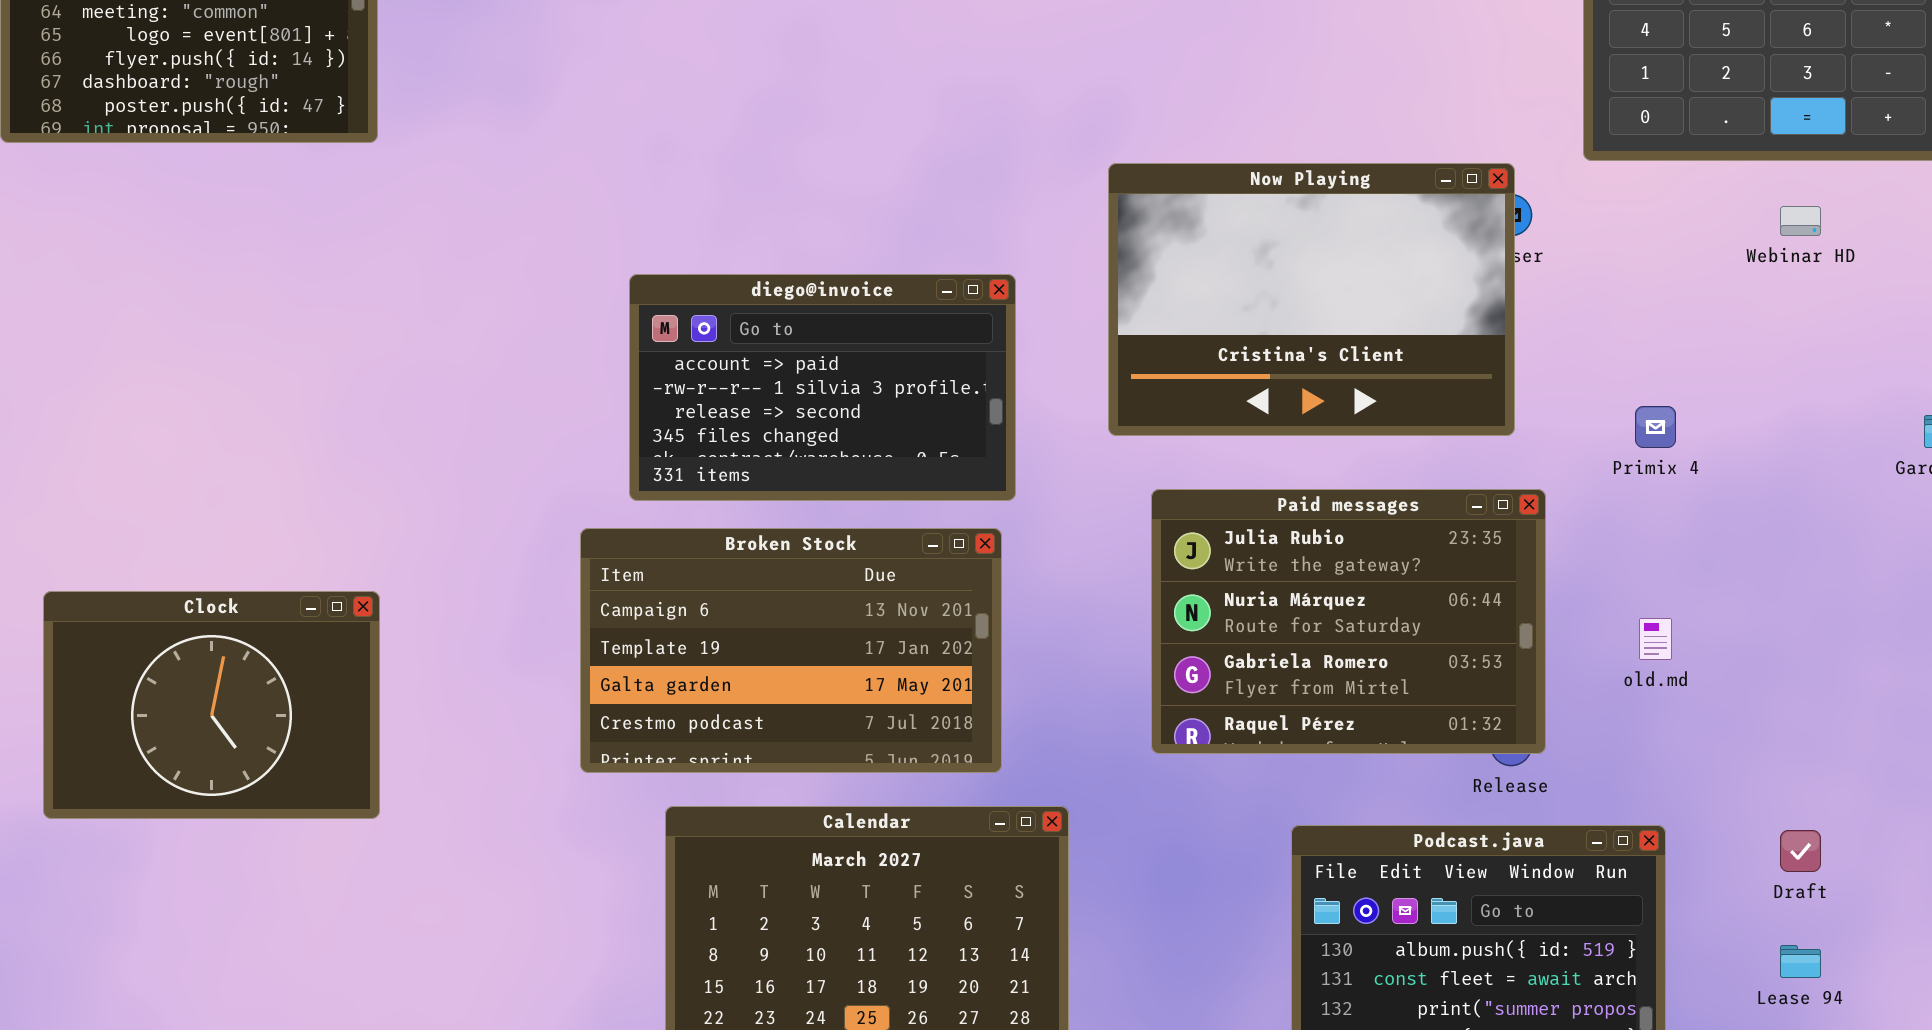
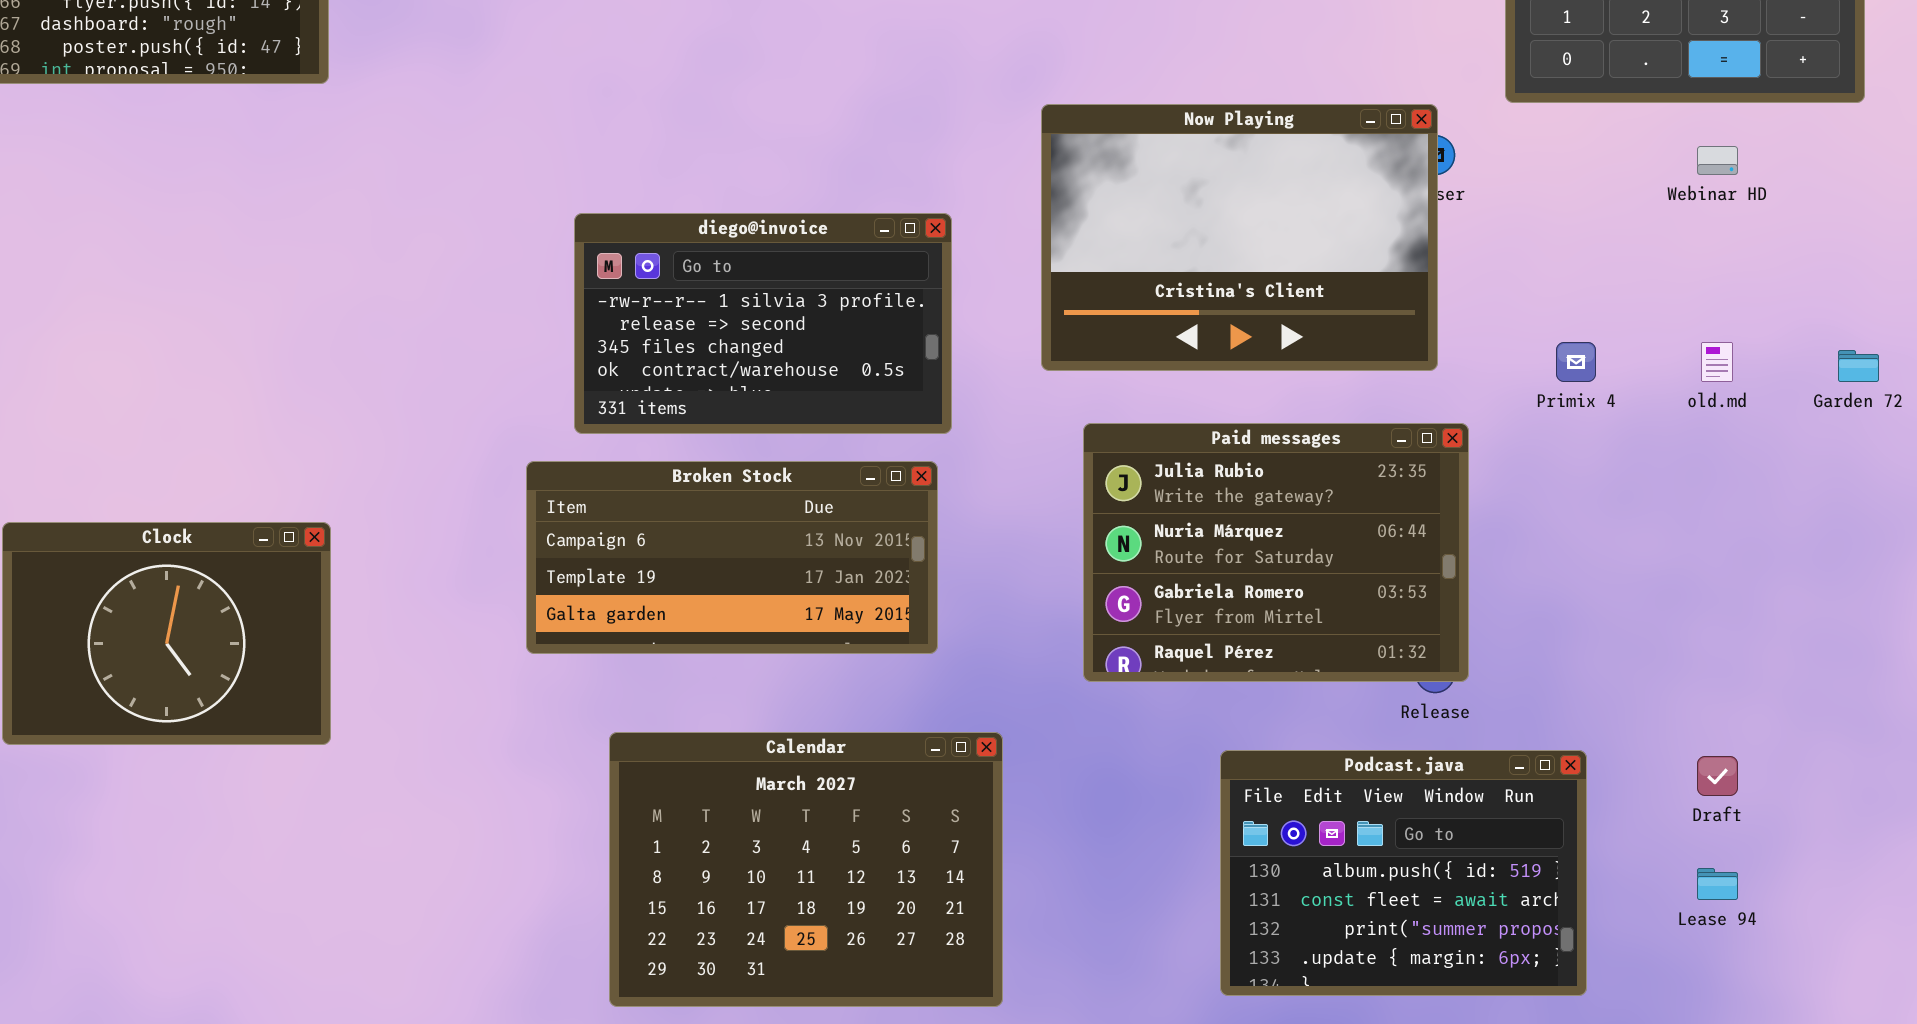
diego@invoice: [629,274,1016,501] -> [574,213,952,434], scrolled down 1 row
Broken Stock: [580,528,1002,773] -> [526,461,938,654], resized
old.md: [1639,618,1672,660] -> [1701,342,1733,382], moved

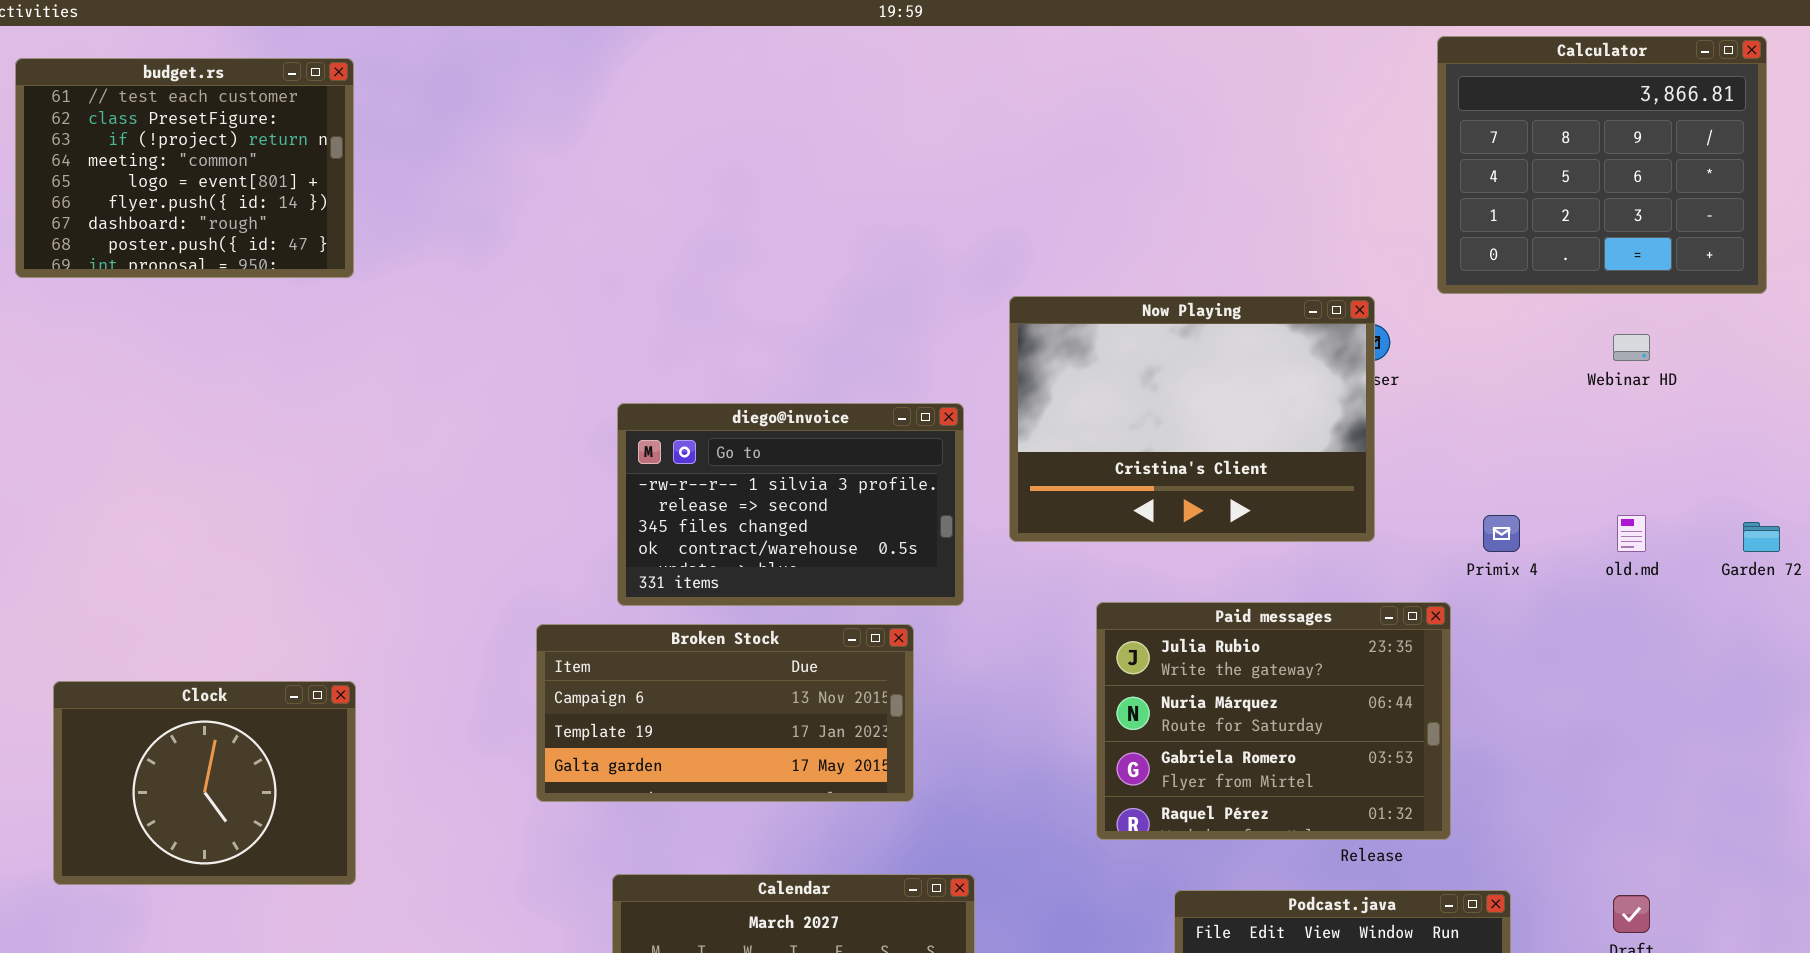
diego@invoice: [574,213,952,434] -> [617,403,964,606], moved
Paid messages: [1083,423,1469,682] -> [1096,602,1451,840], moved

